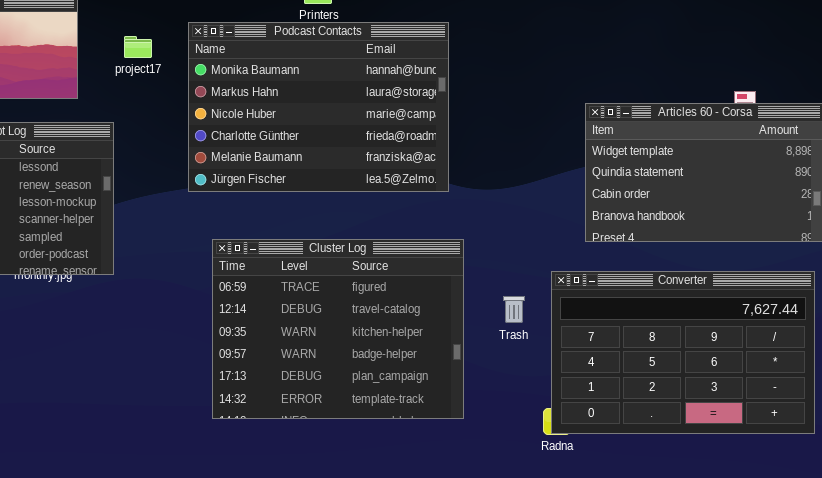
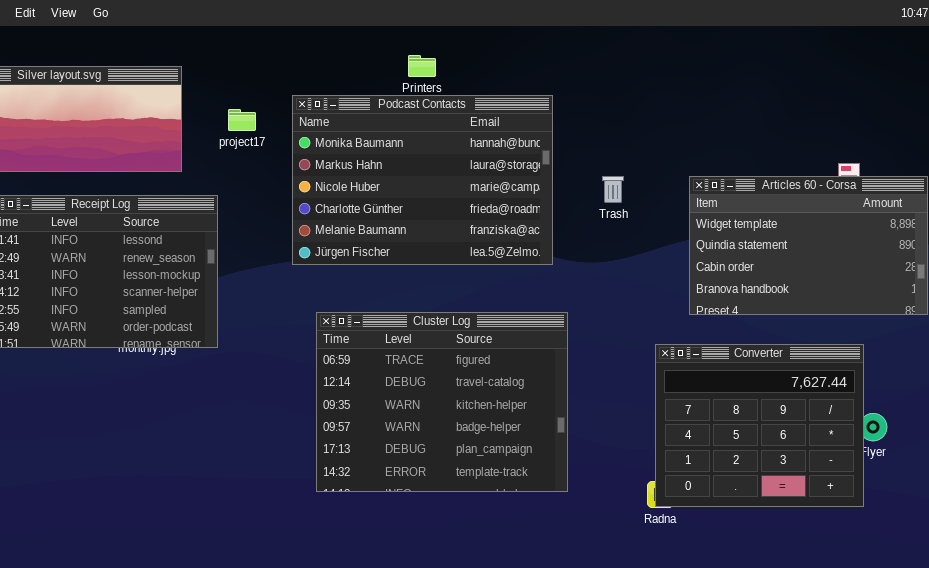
Converter: [551,271,815,434] -> [655,344,864,507], resized
Trash: [503,296,525,323] -> [602,176,624,203], moved

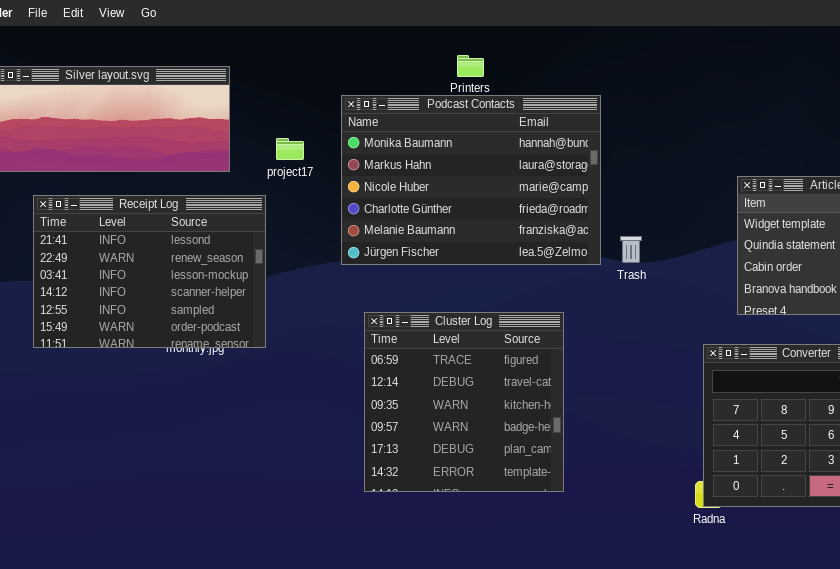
project17: [228,109,256,131] -> [276,138,304,160], moved
Trash: [602,176,624,203] -> [620,236,642,263], moved
Cluster Log: [316,312,568,492] -> [364,312,564,492], resized

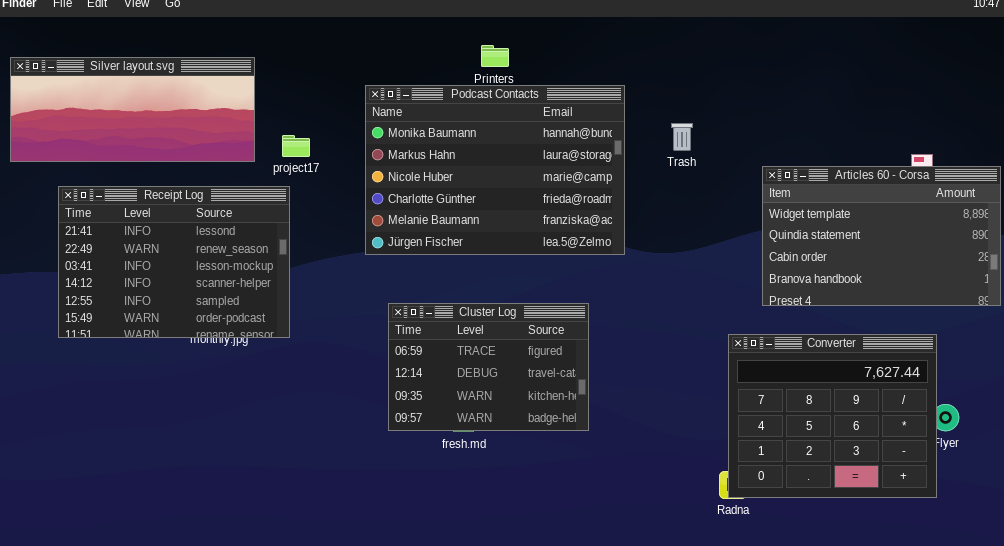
project17: [276,138,304,160] -> [282,135,310,157], moved
Trash: [620,236,642,263] -> [671,123,693,151], moved
Cluster Log: [364,312,564,492] -> [388,303,589,431], resized

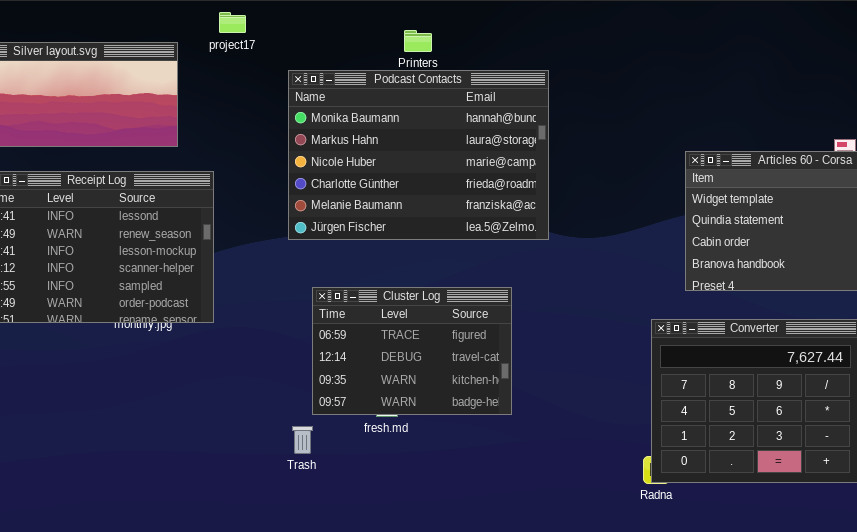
Trash: [671,123,693,151] -> [292,426,313,454], moved
project17: [282,135,310,157] -> [219,12,246,33], moved

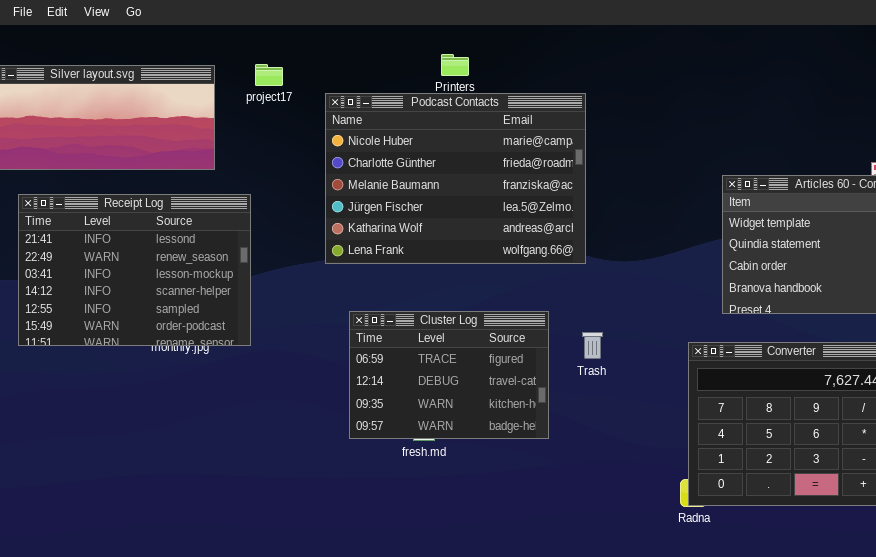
project17: [219,12,246,33] -> [255,64,283,86], moved
Podcast Contacts: [288,70,549,240] -> [325,93,586,264], scrolled down 2 rows
Trash: [292,426,313,454] -> [582,332,603,359], moved

